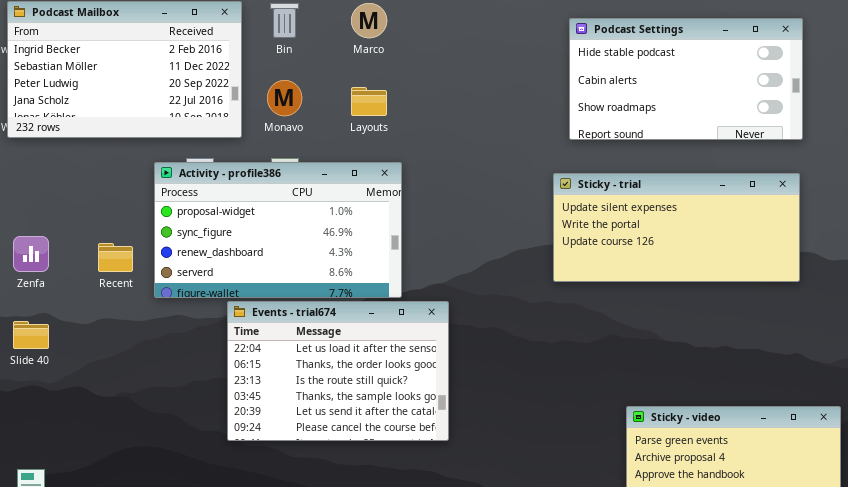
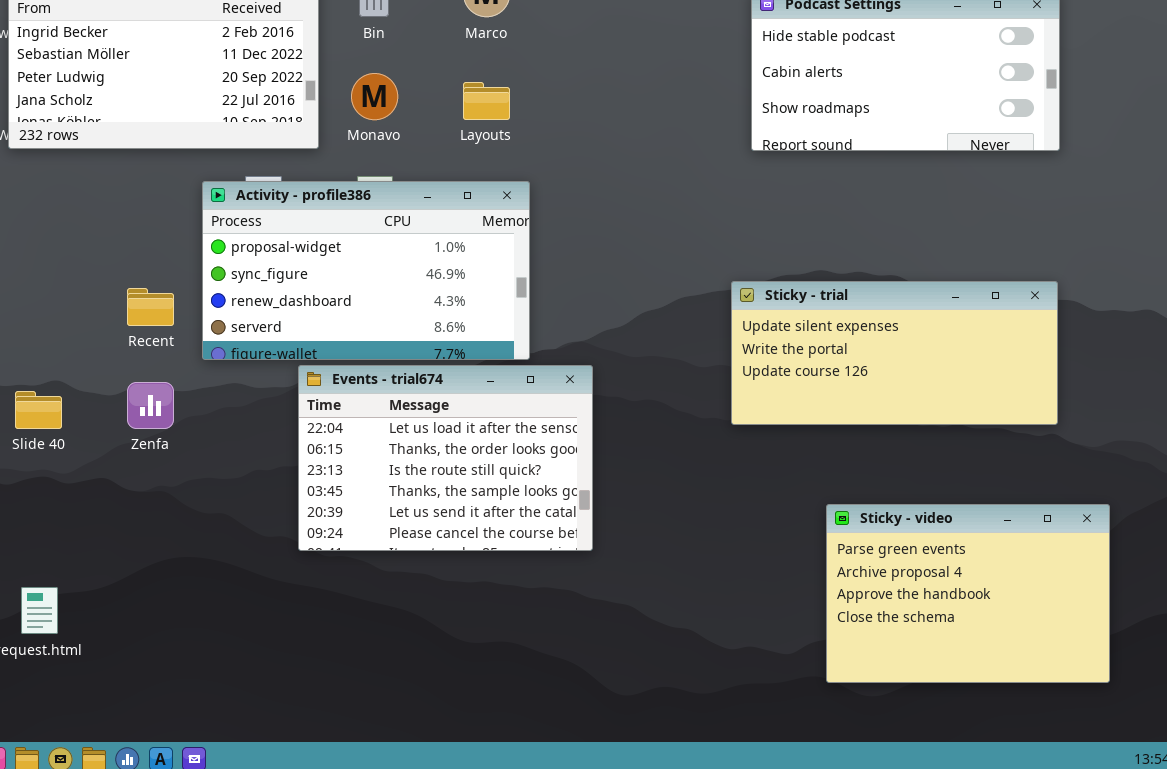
Sticky - trial: [553,173,800,282] -> [731,281,1058,425], moved
Zenfa: [13,236,49,272] -> [127,382,174,429], moved

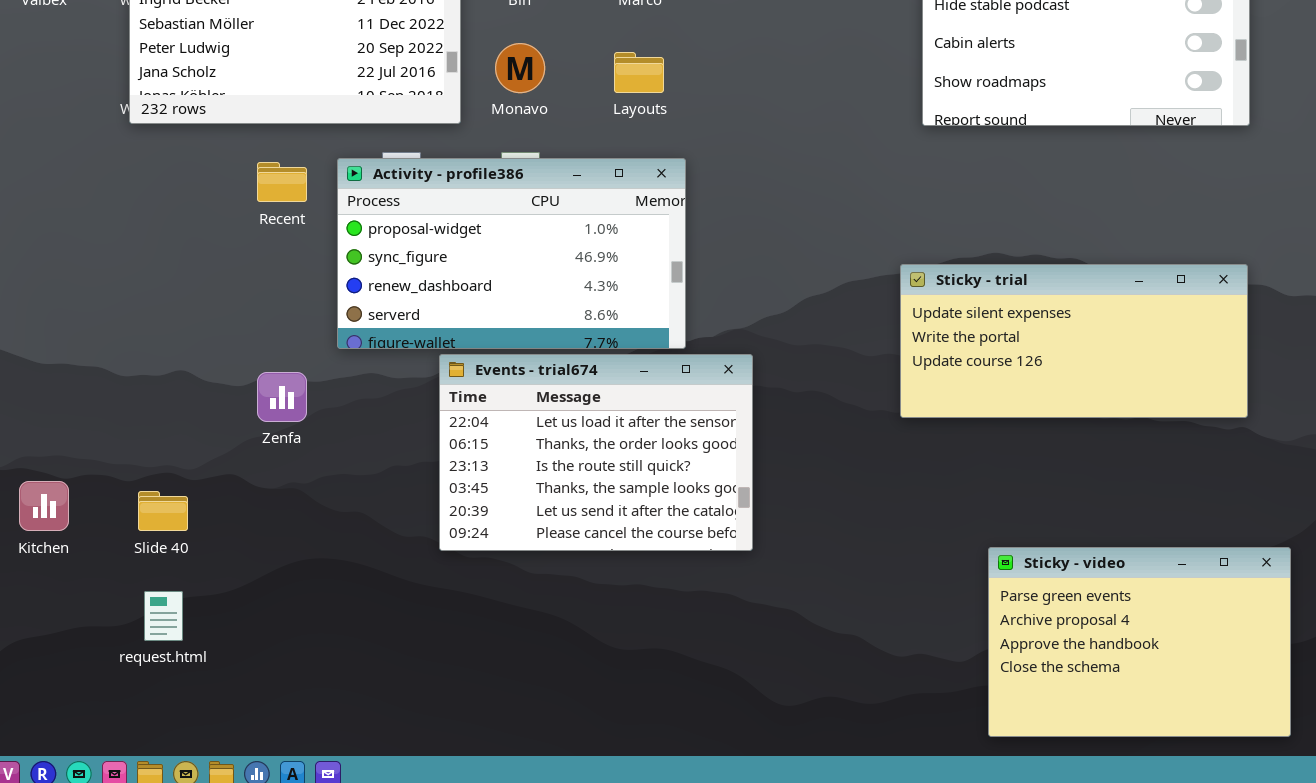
Recent: [127,288,174,326] -> [257,162,307,202], moved
Slide 40: [15,391,62,429] -> [138,491,188,531], moved
Sticky - video: [826,504,1110,683] -> [988,547,1291,737], moved

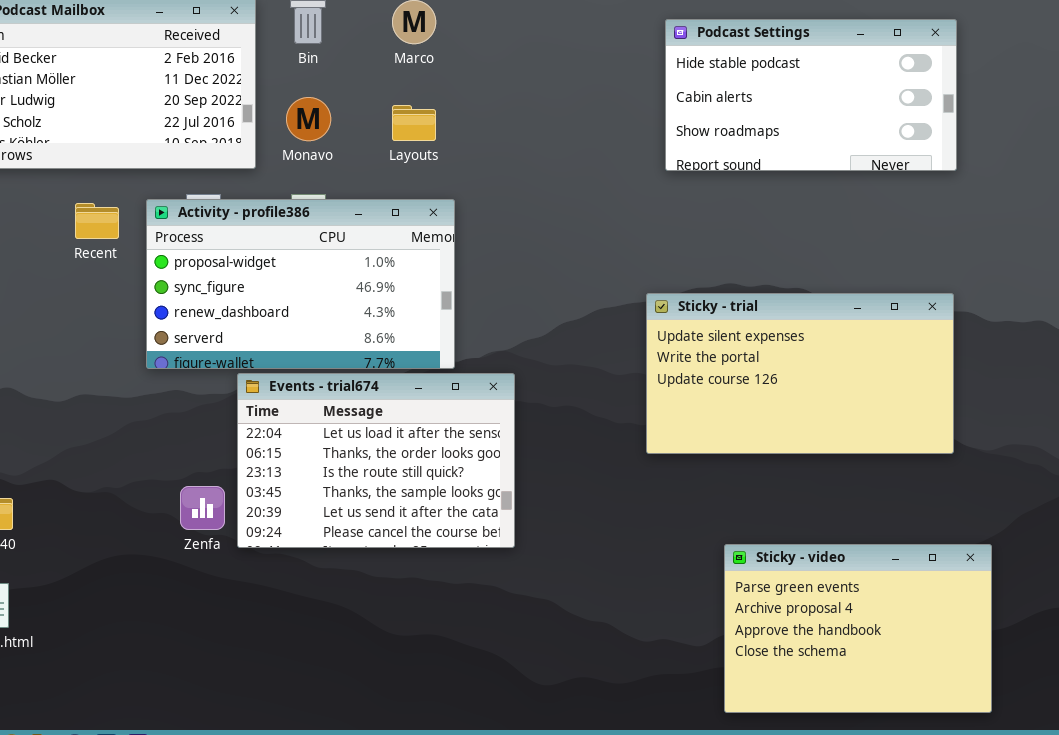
Sticky - trial: [900,264,1248,418] -> [646,293,954,454], resized
Zenfa: [257,372,307,422] -> [180,486,225,530], moved

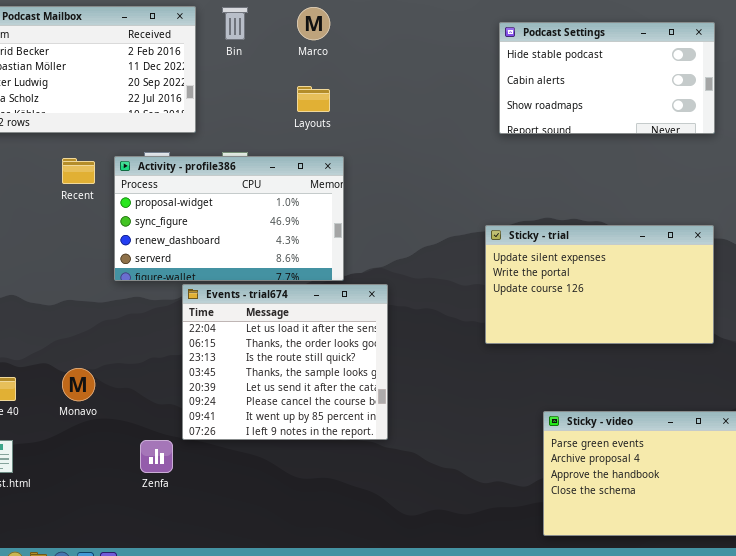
Monavo: [286,97,331,141] -> [62,368,95,401], moved
Events - trial674: [237,373,515,548] -> [182,284,388,440], resized
Zenfa: [180,486,225,530] -> [140,440,173,473], moved

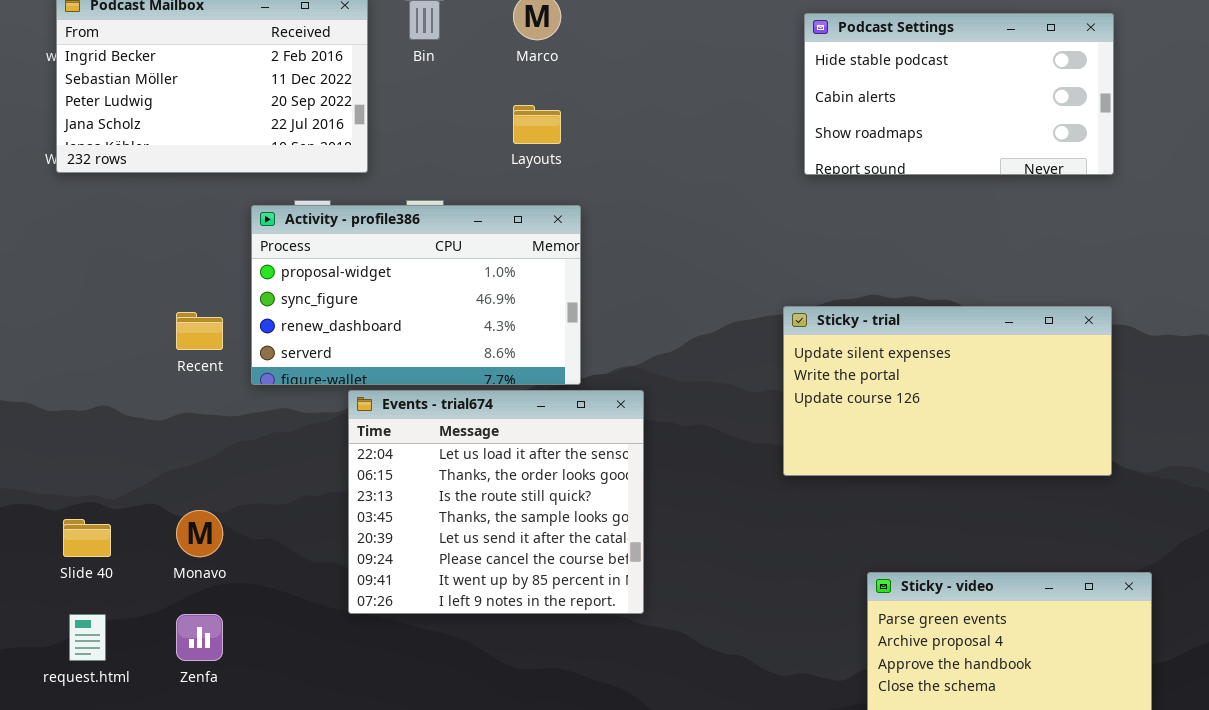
Recent: [62,158,95,184] -> [176,312,223,350], moved
Zenfa: [140,440,173,473] -> [176,614,223,661], moved

